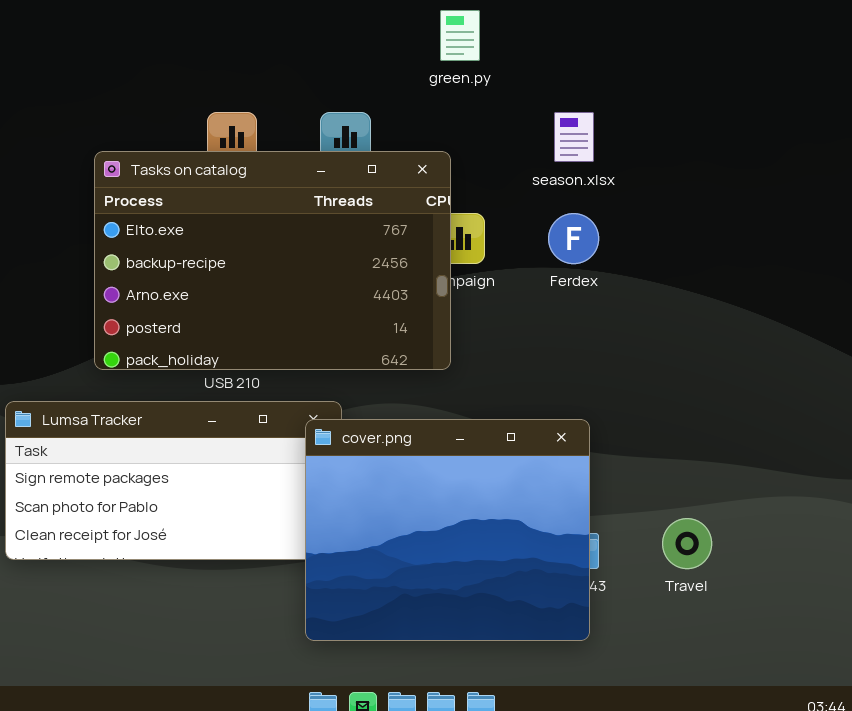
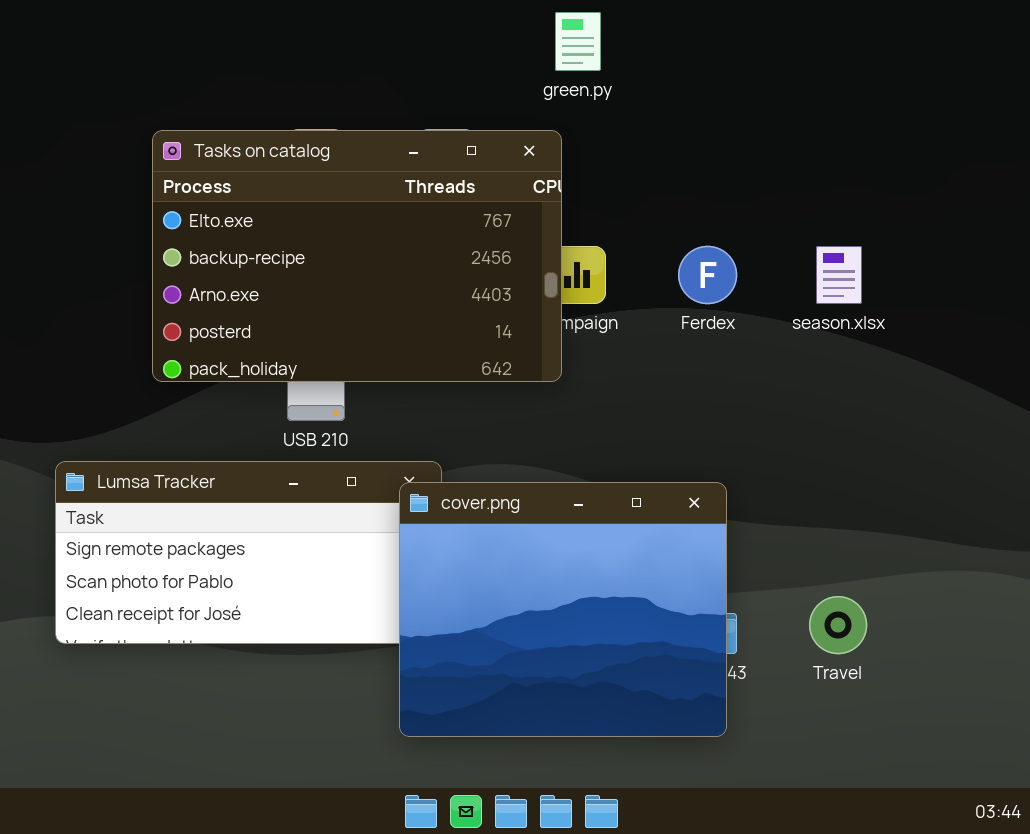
season.xlsx: [554,112,594,162] -> [816,246,862,304], moved
Tasks on catalog: [94,151,451,370] -> [152,130,562,382], moved

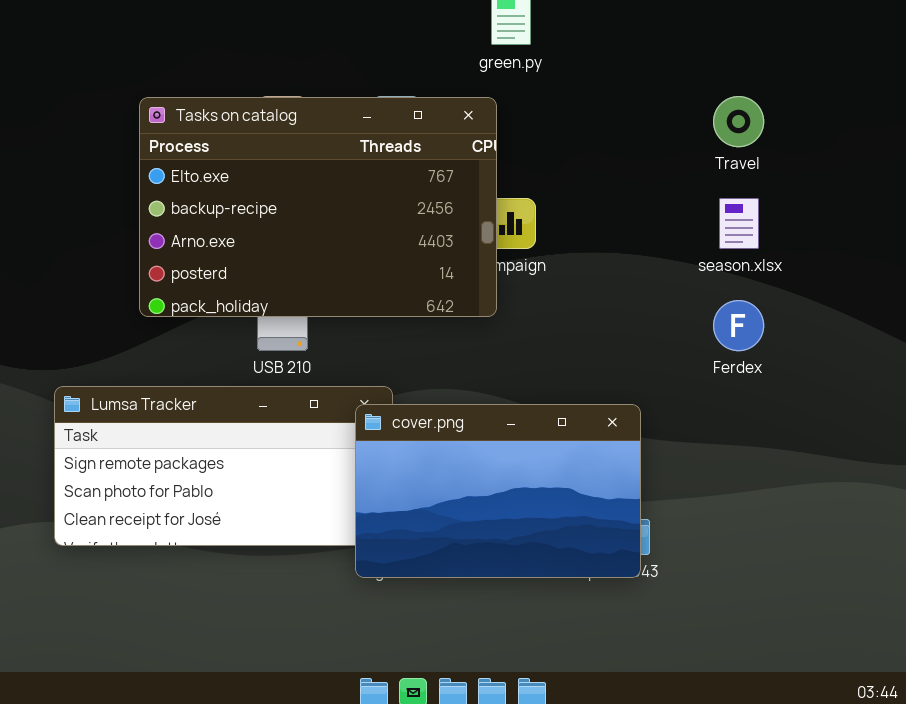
Ferdex: [678,246,737,304] -> [713,300,764,351], moved
cover.png: [399,482,727,737] -> [355,404,641,578], resized
Travel: [809,596,867,654] -> [713,96,764,147], moved

